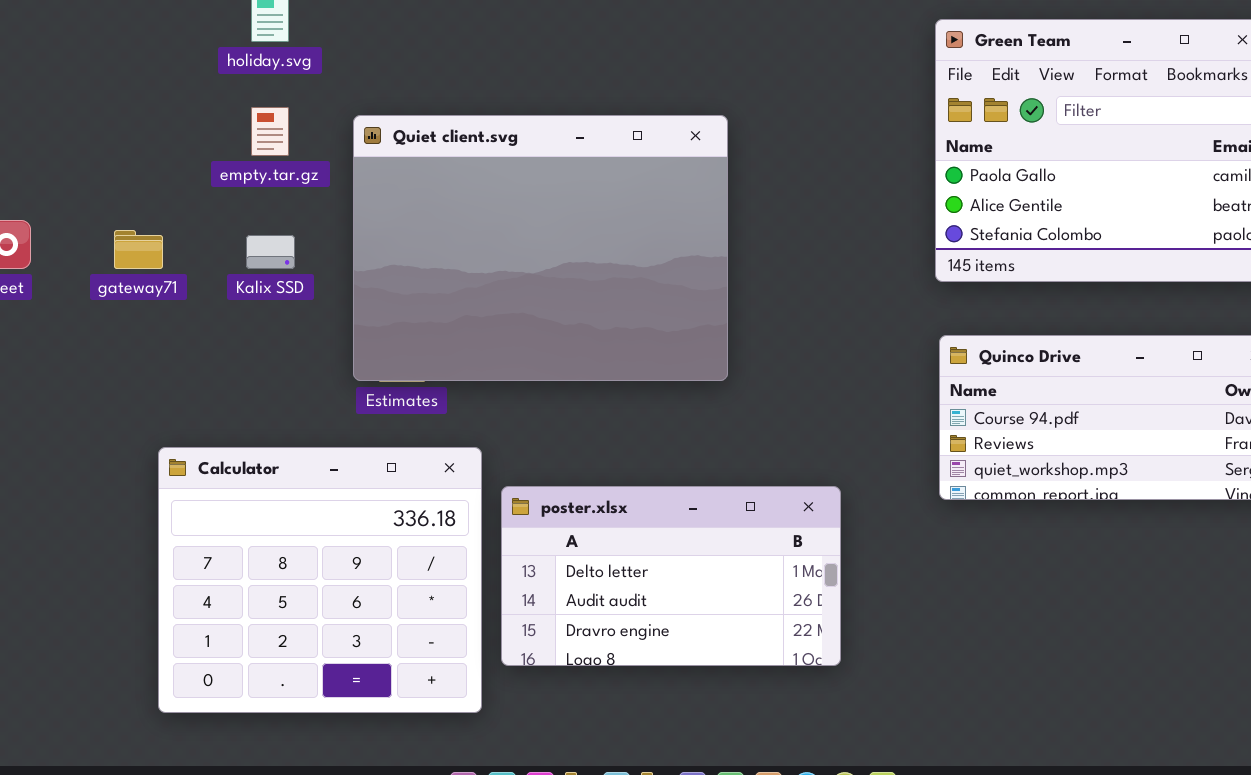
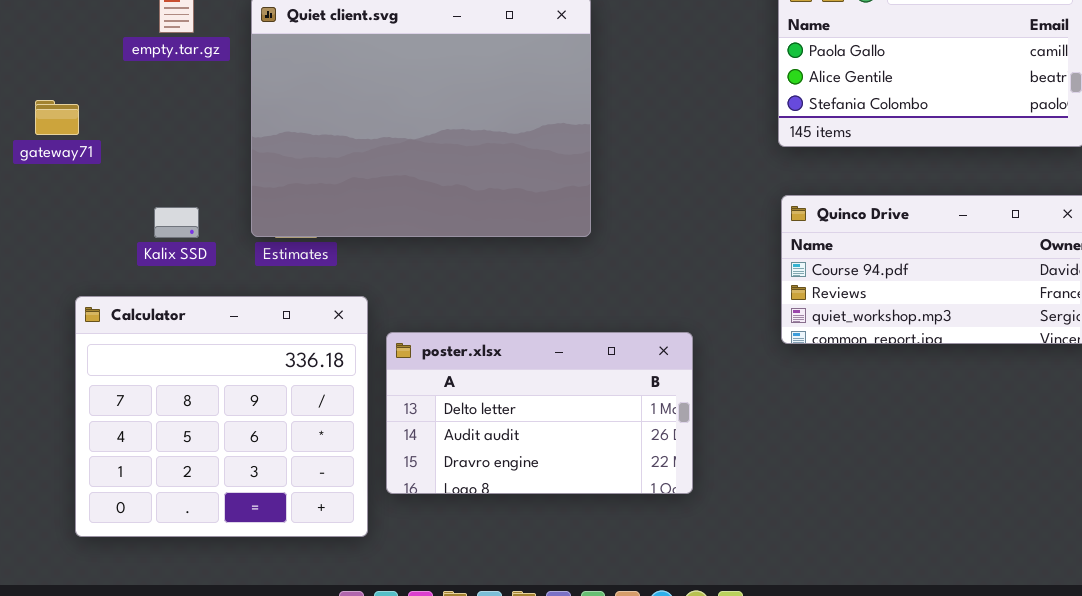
Kalix SSD: [246,235,295,269] -> [154,207,199,238], moved

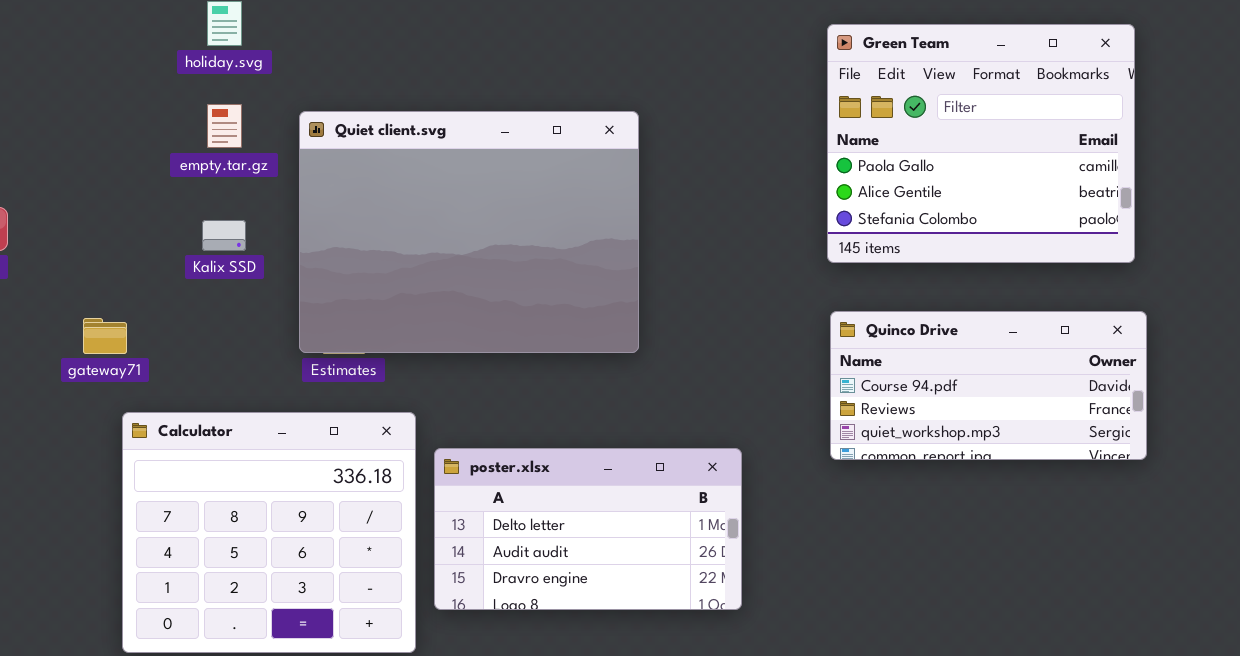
gateway71: [35,100,79,135] -> [83,318,127,354], moved
Kalix SSD: [154,207,199,238] -> [202,220,246,251], moved

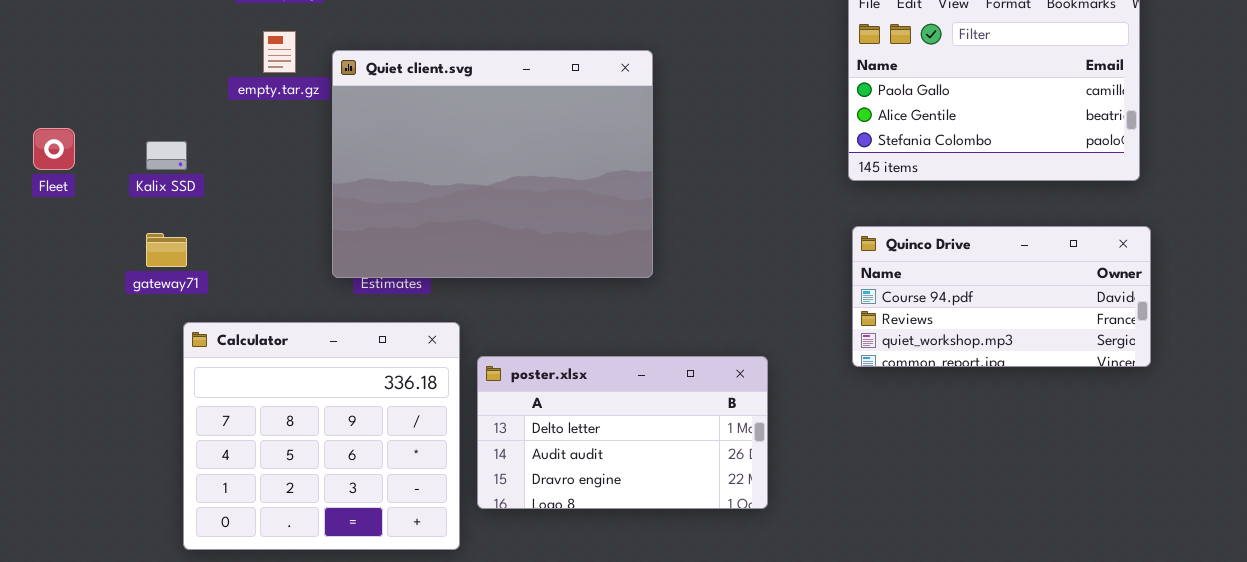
Quiet client.svg: [299,111,639,353] -> [332,50,653,278], moved
Kalix SSD: [202,220,246,251] -> [146,141,187,170], moved

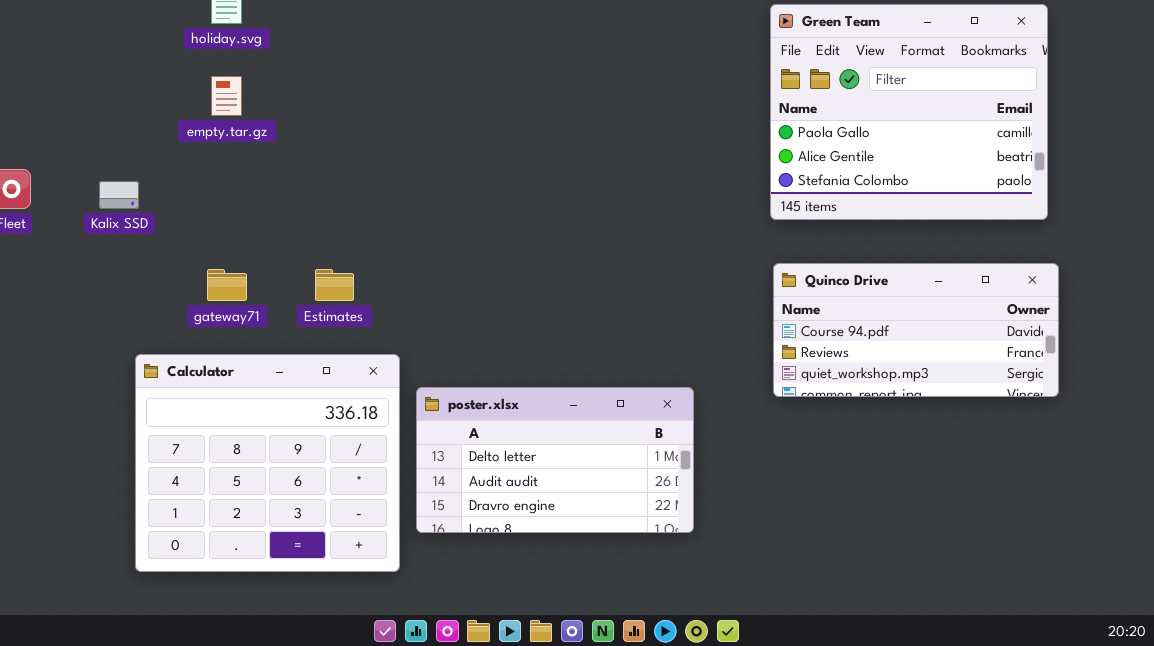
Quiet client.svg: [332,50,653,278] -> none, closed
gateway71: [146,233,187,267] -> [207,269,247,301], moved

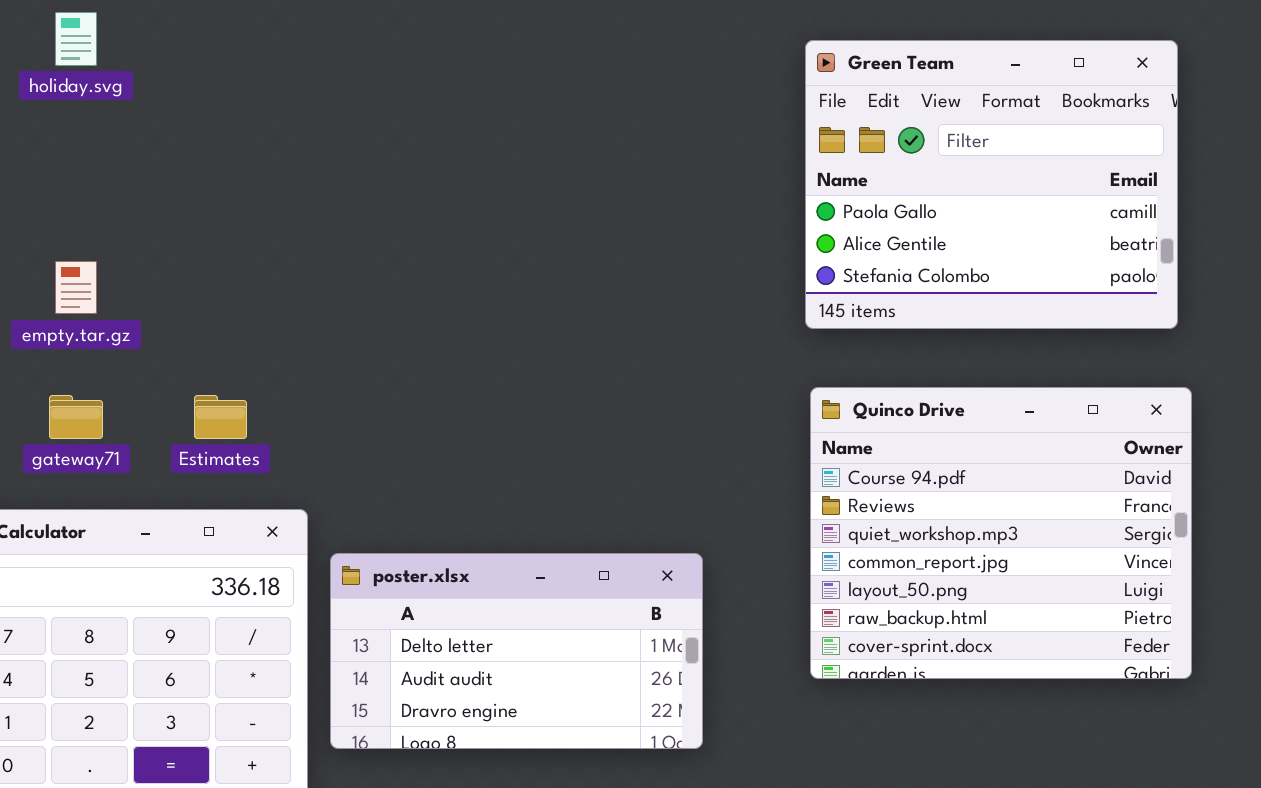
empty.tar.gz: [211,76,242,116] -> [55,261,97,314], moved
Quinco Drive: [773,263,1059,397] -> [810,387,1192,679], resized

